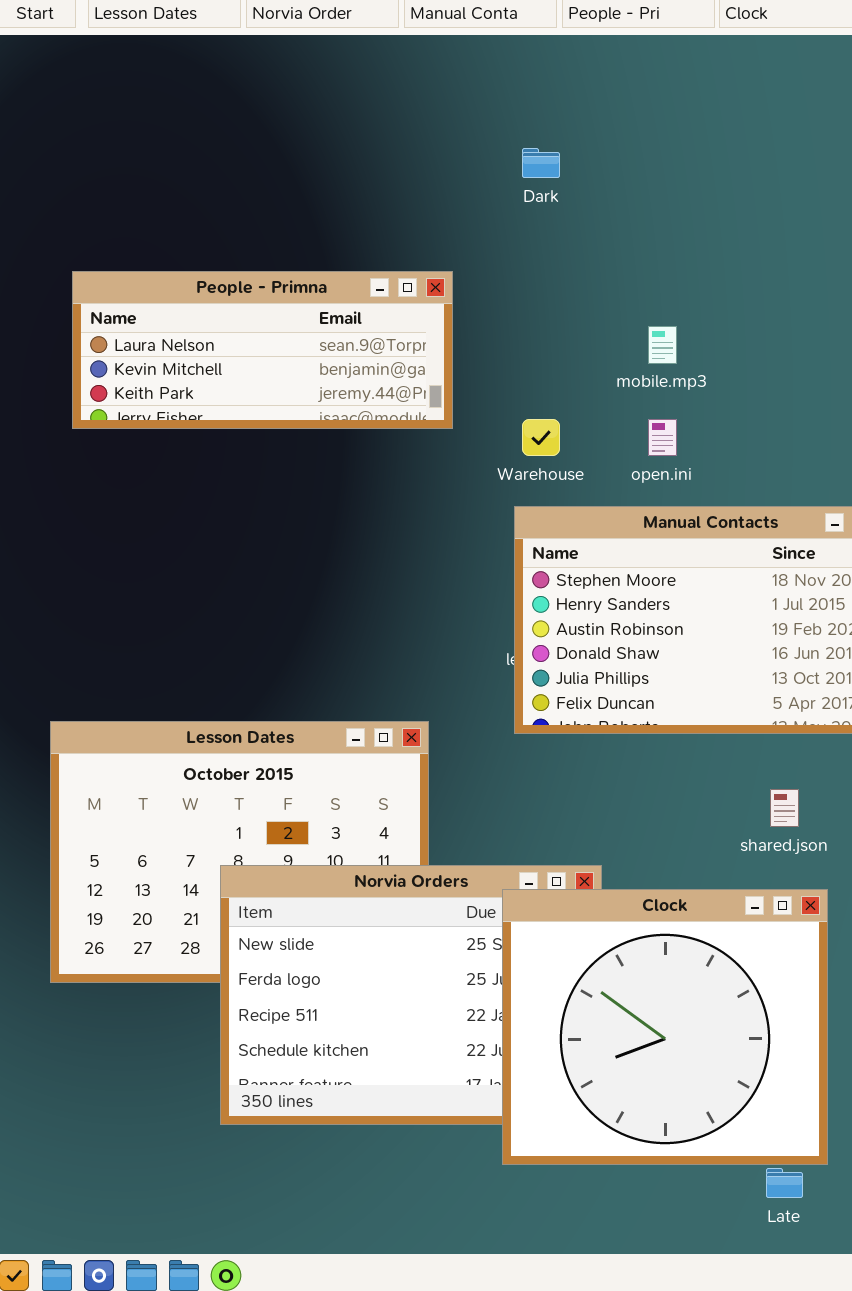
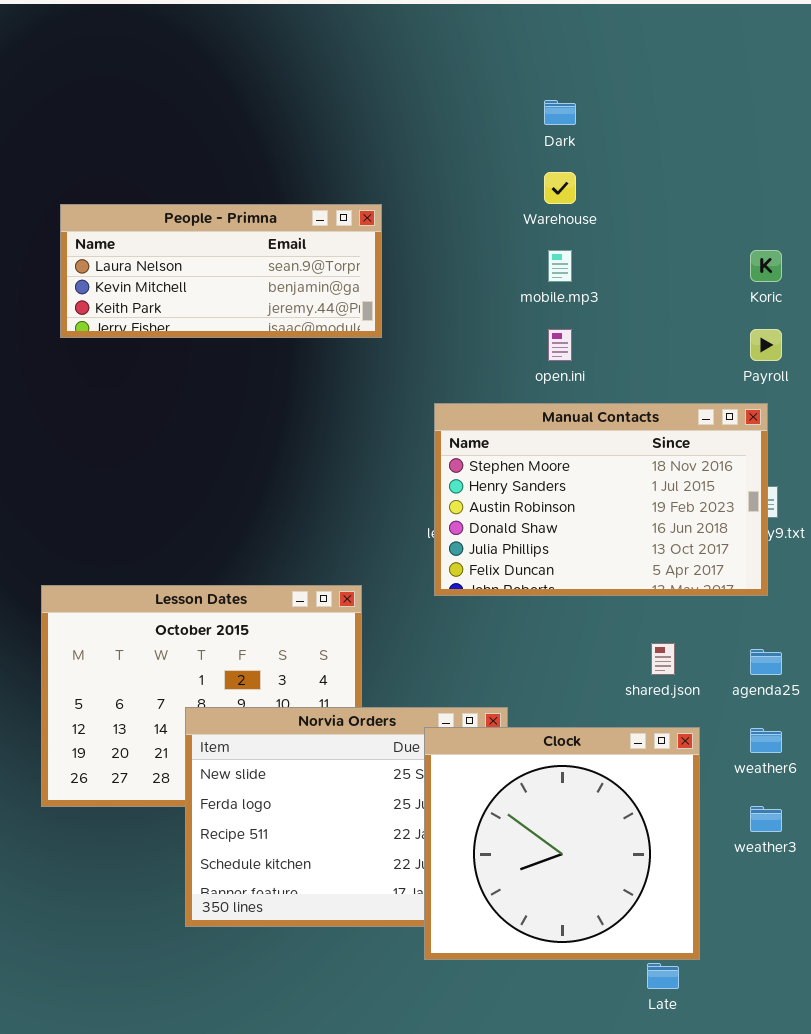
Dark: [522,148,560,178] -> [544,100,576,125], moved
Warehouse: [522,419,560,456] -> [544,172,576,204], moved

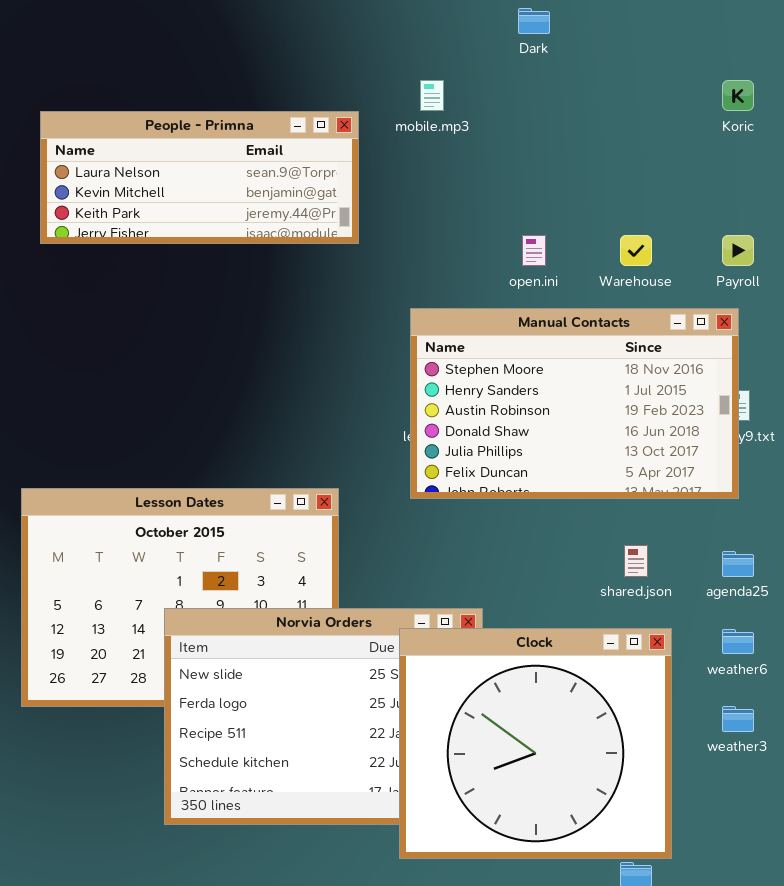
Warehouse: [544,172,576,204] -> [620,235,652,266], moved
mobile.mp3: [548,250,572,282] -> [420,80,444,111], moved
Koric: [750,250,782,282] -> [722,80,754,111], moved

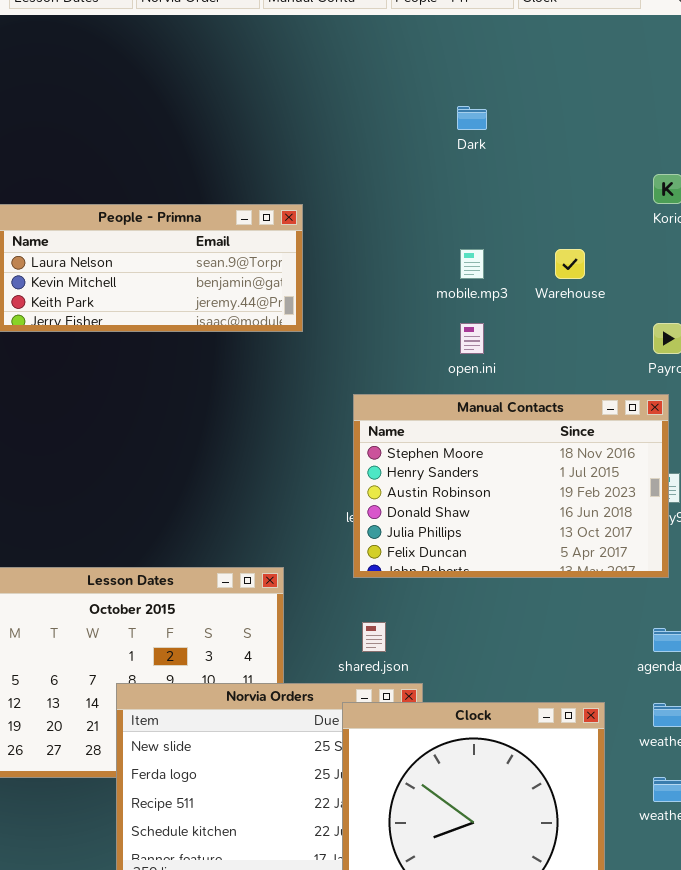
mobile.mp3: [420,80,444,111] -> [460,249,484,279], moved
Warehouse: [620,235,652,266] -> [555,249,585,279], moved
shared.json: [624,545,648,577] -> [362,622,386,652], moved

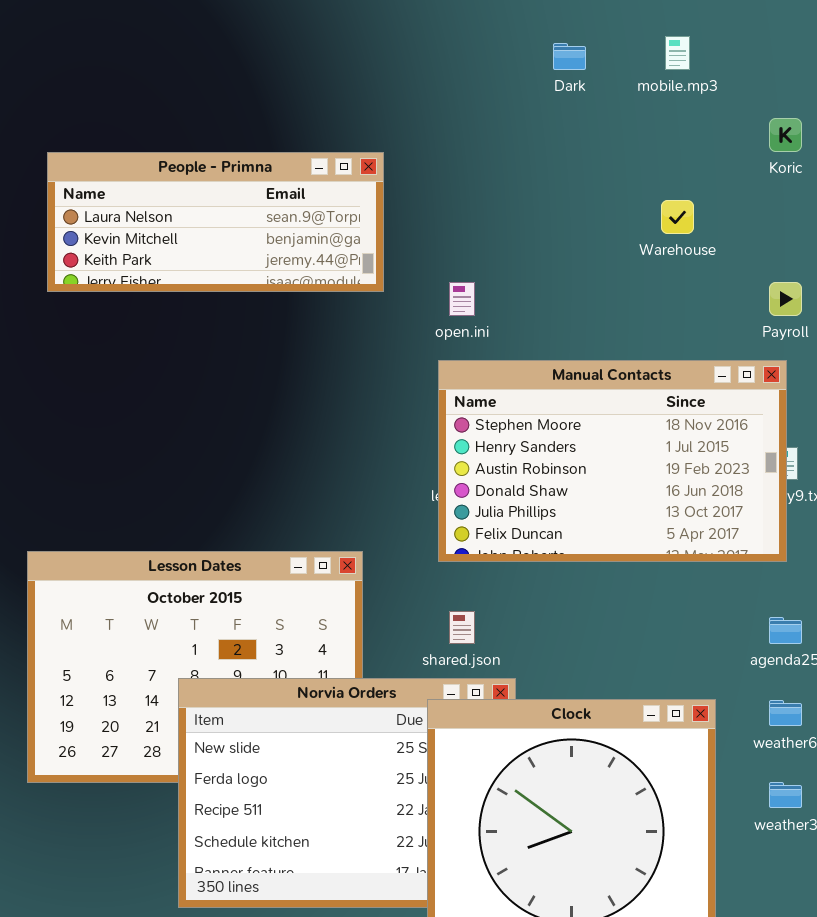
mobile.mp3: [460,249,484,279] -> [665,36,690,70], moved
open.ini: [460,323,484,354] -> [449,282,475,316], moved

